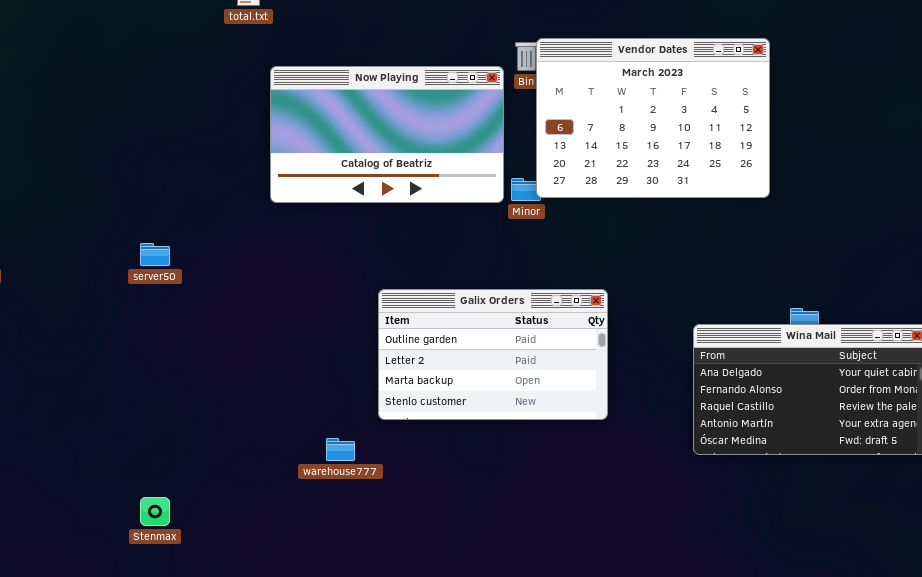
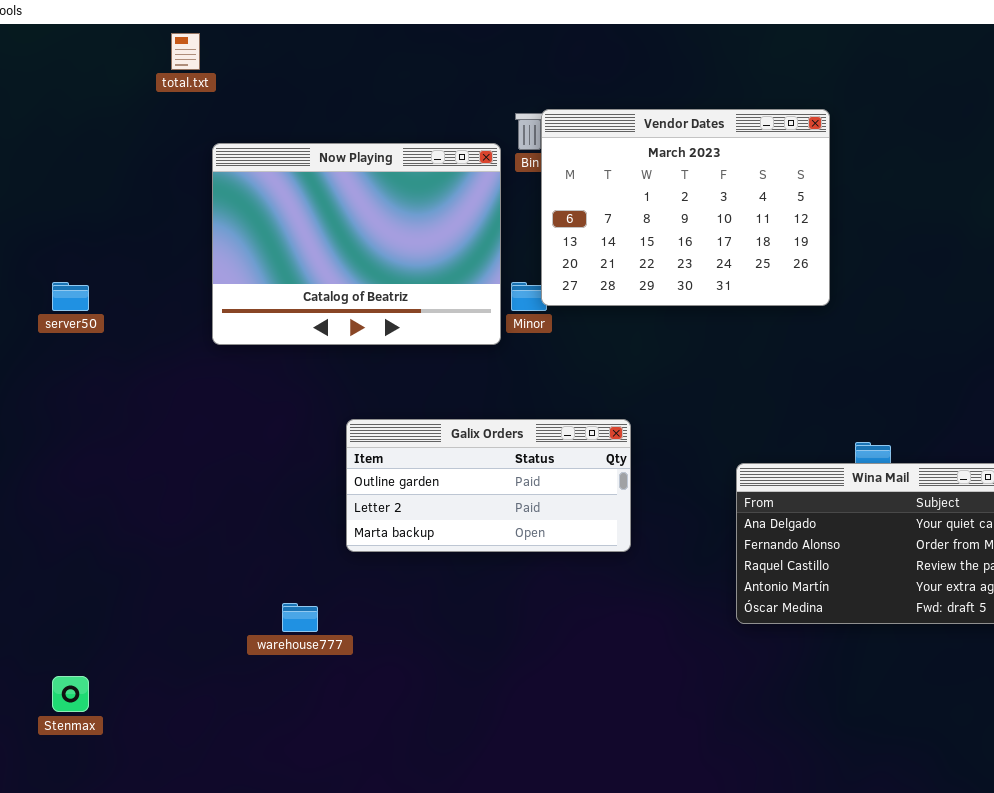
Now Playing: [270,66,504,203] -> [212,143,501,345], resized
server50: [140,243,170,266] -> [52,282,89,311], moved
Galix Orders: [378,289,608,420] -> [346,419,631,552], resized

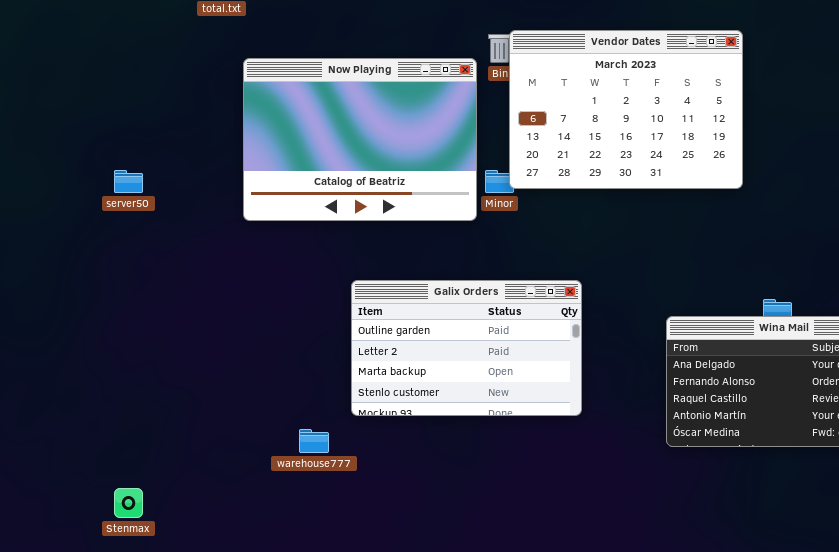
Galix Orders: [346,419,631,552] -> [351,280,582,416], resized

